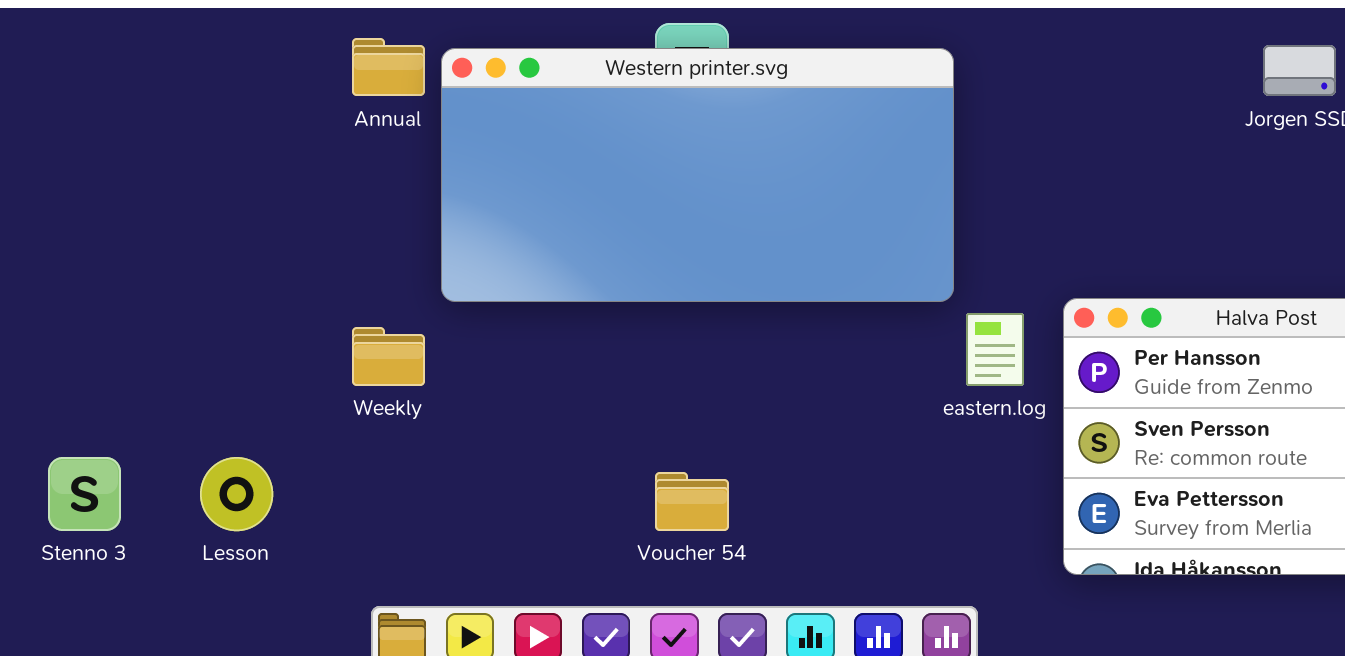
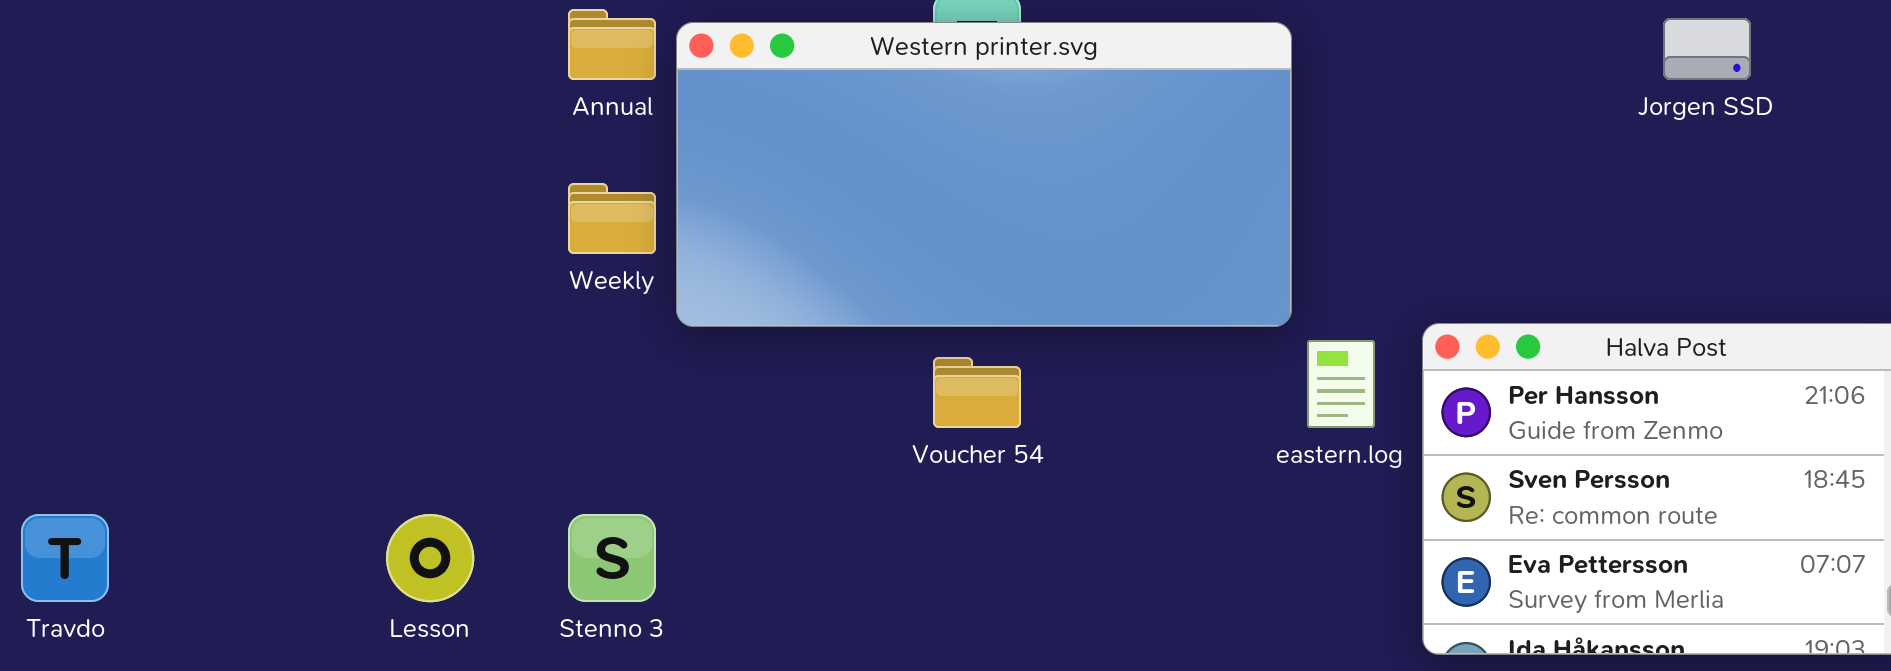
Weekly: [352,327,425,386] -> [568,183,656,254], moved
Stenno 3: [48,457,121,531] -> [568,514,656,602], moved
Voucher 54: [655,472,729,531] -> [933,357,1021,428], moved

